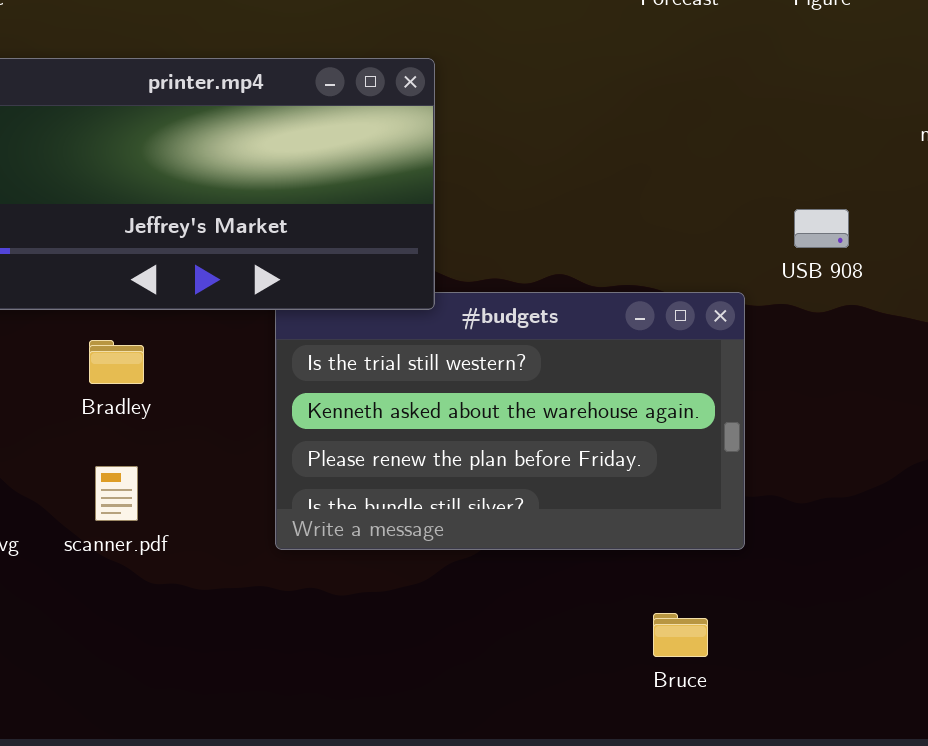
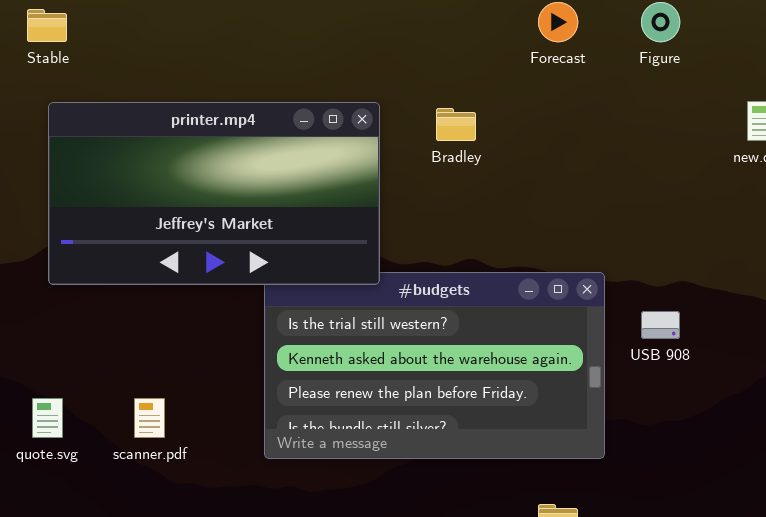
USB 908: [794,209,849,248] -> [641,311,680,339], moved
Bradley: [89,340,144,384] -> [436,108,476,141], moved

